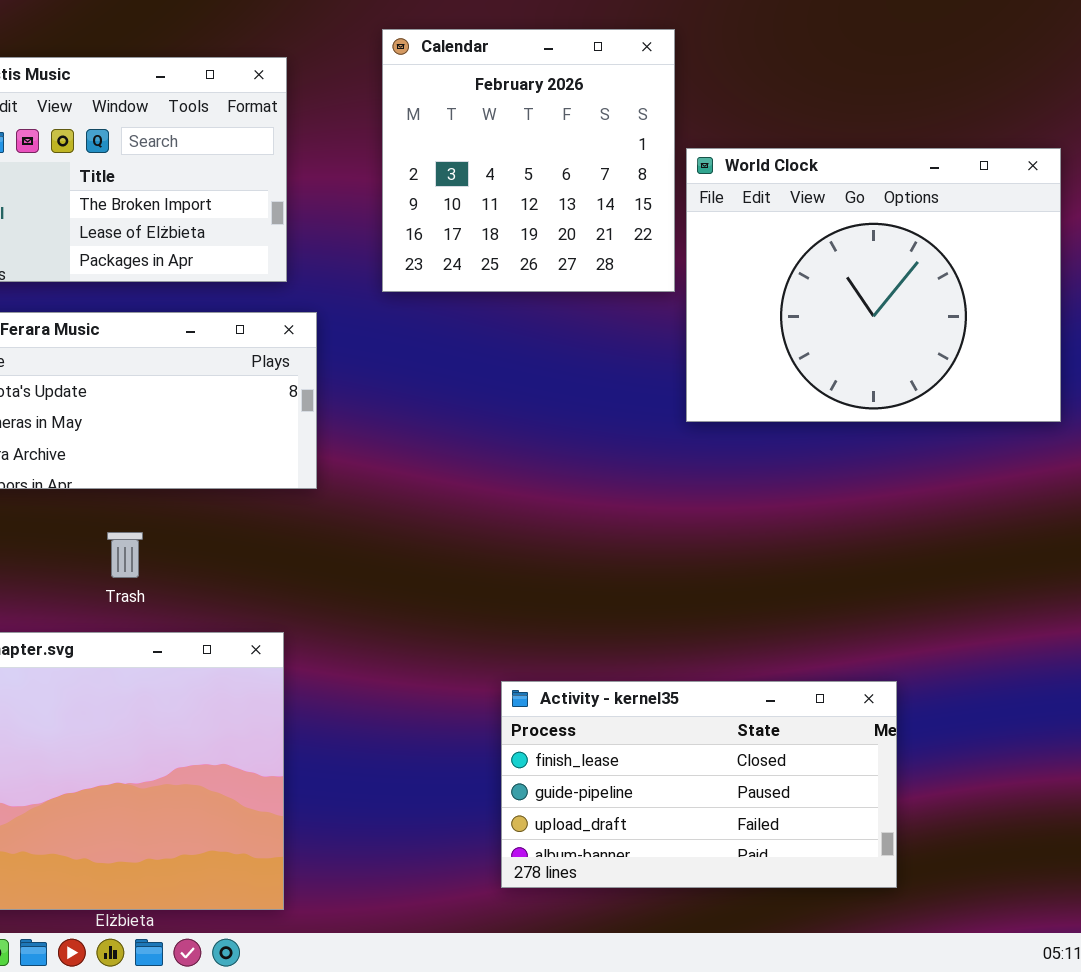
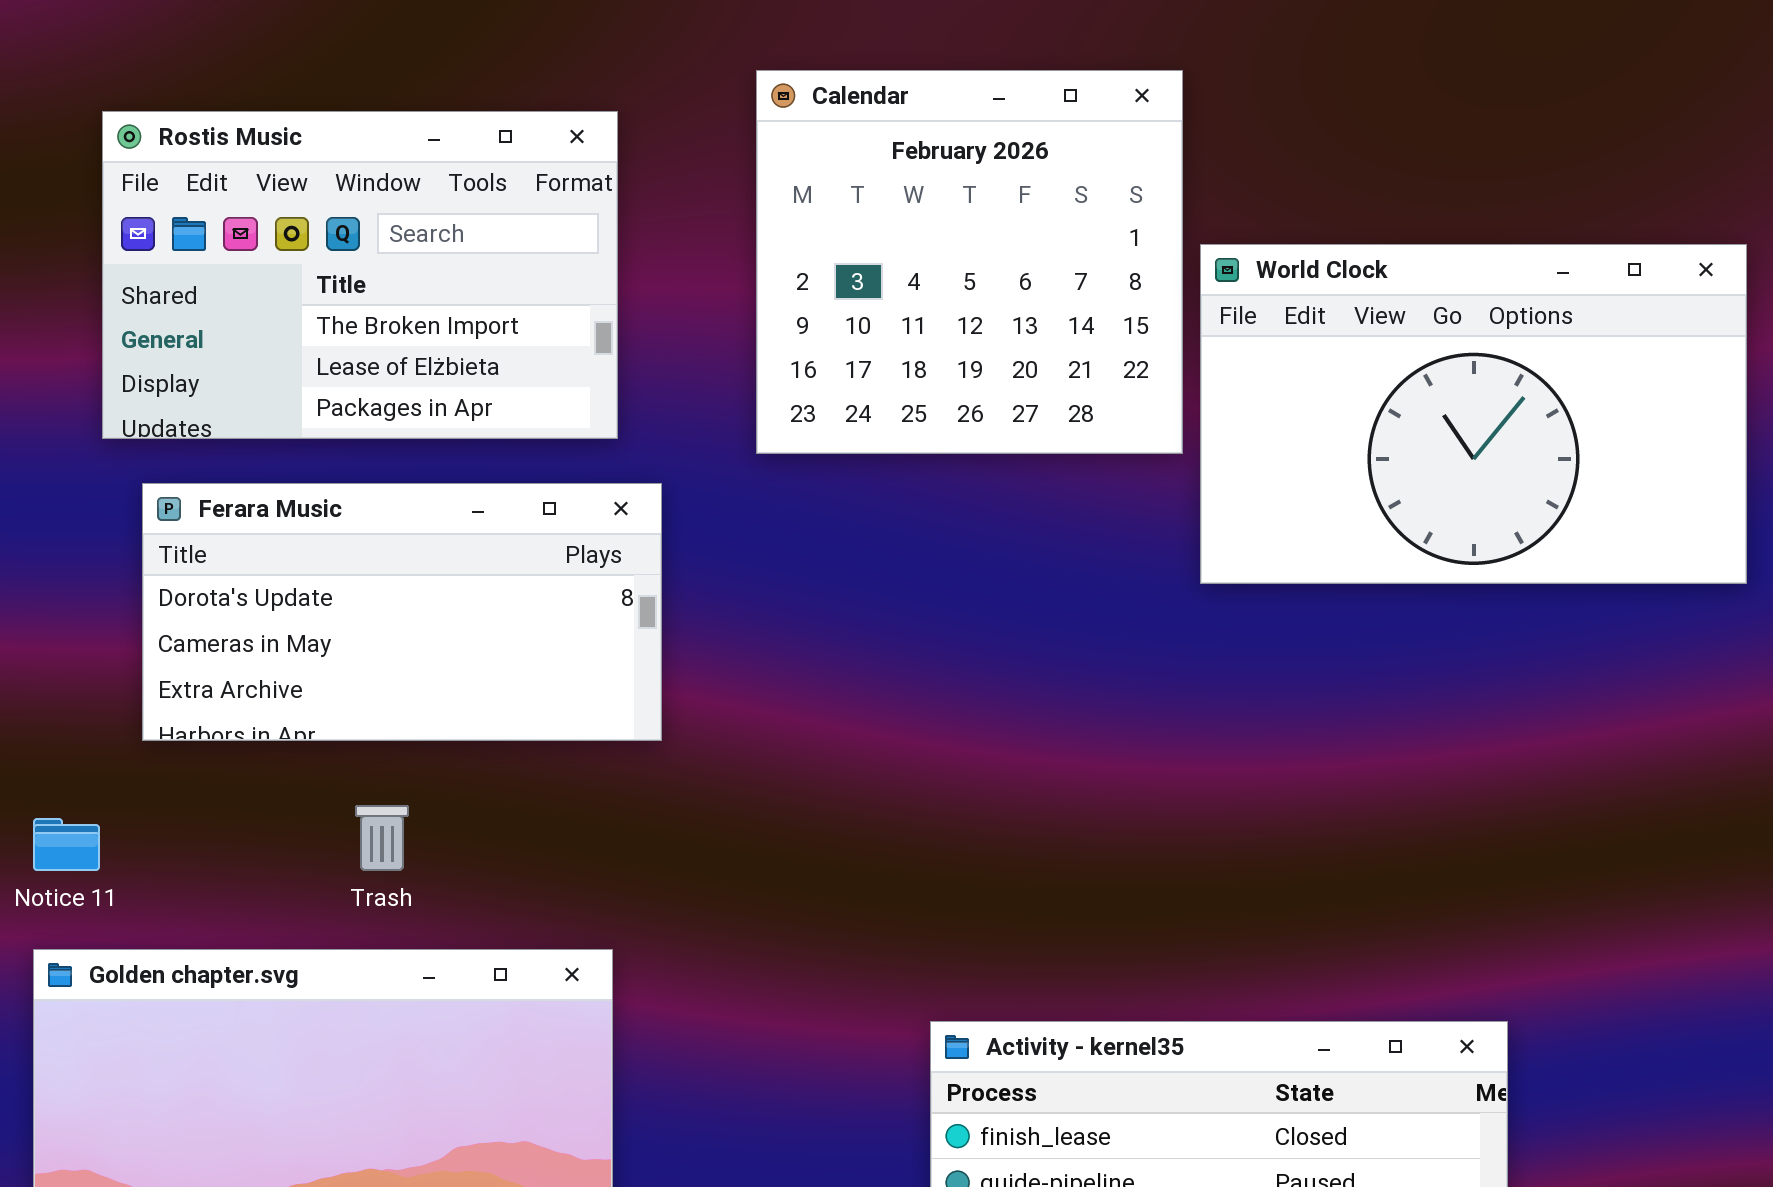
World Clock: [686,148,1061,422] -> [1200,244,1747,584], resized

